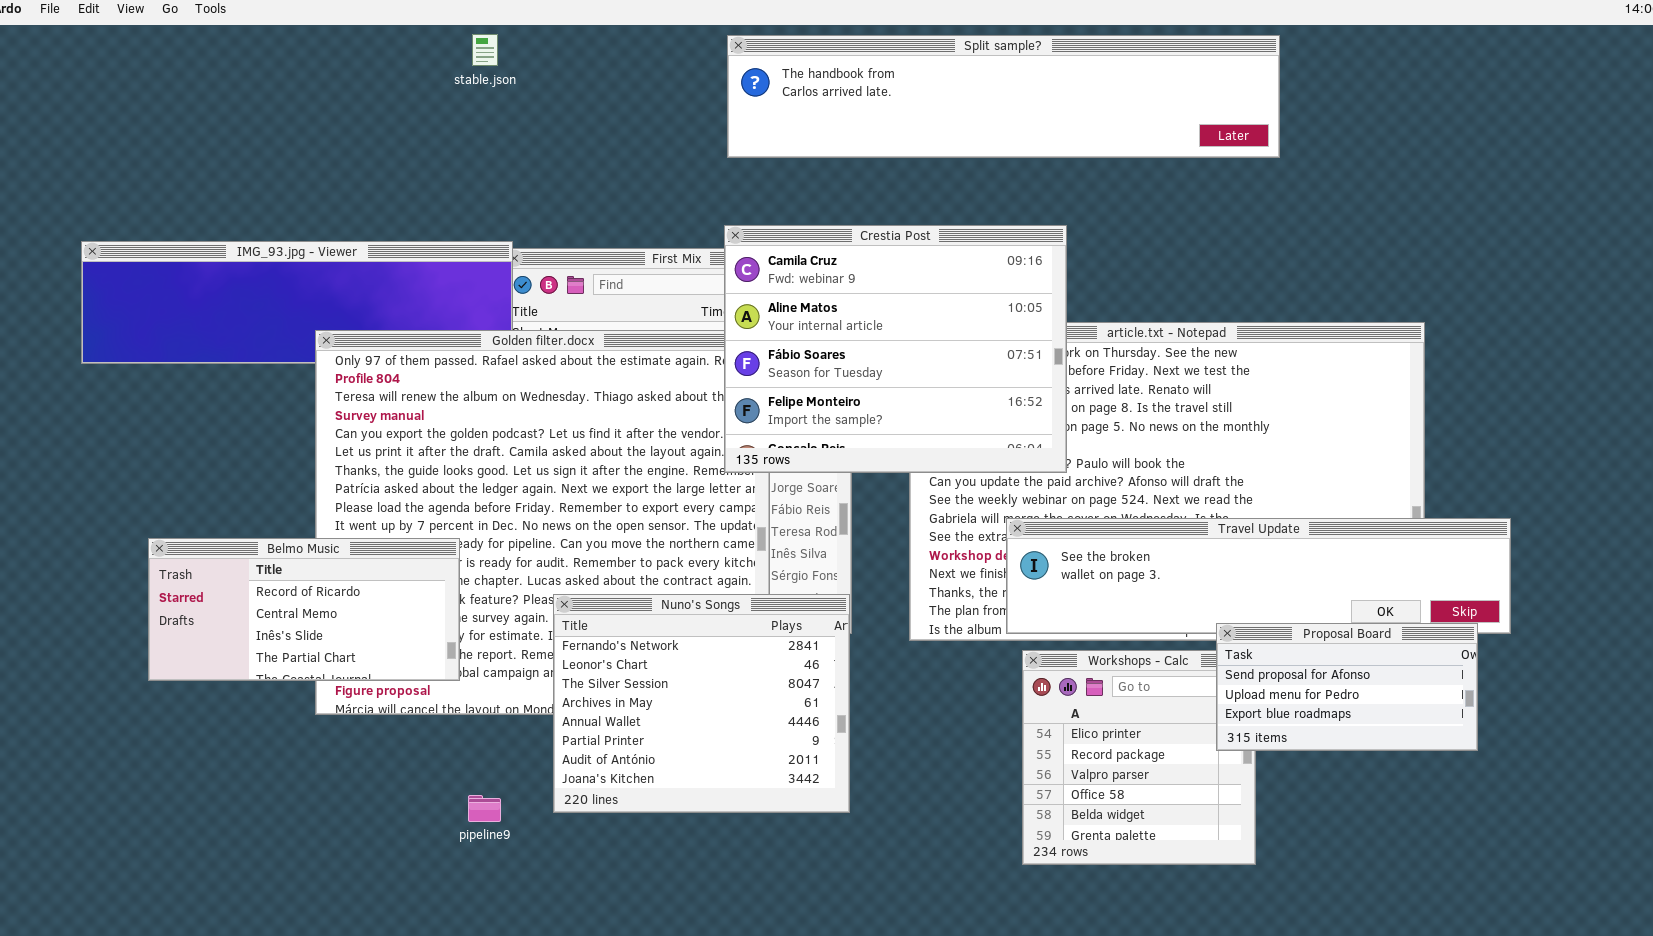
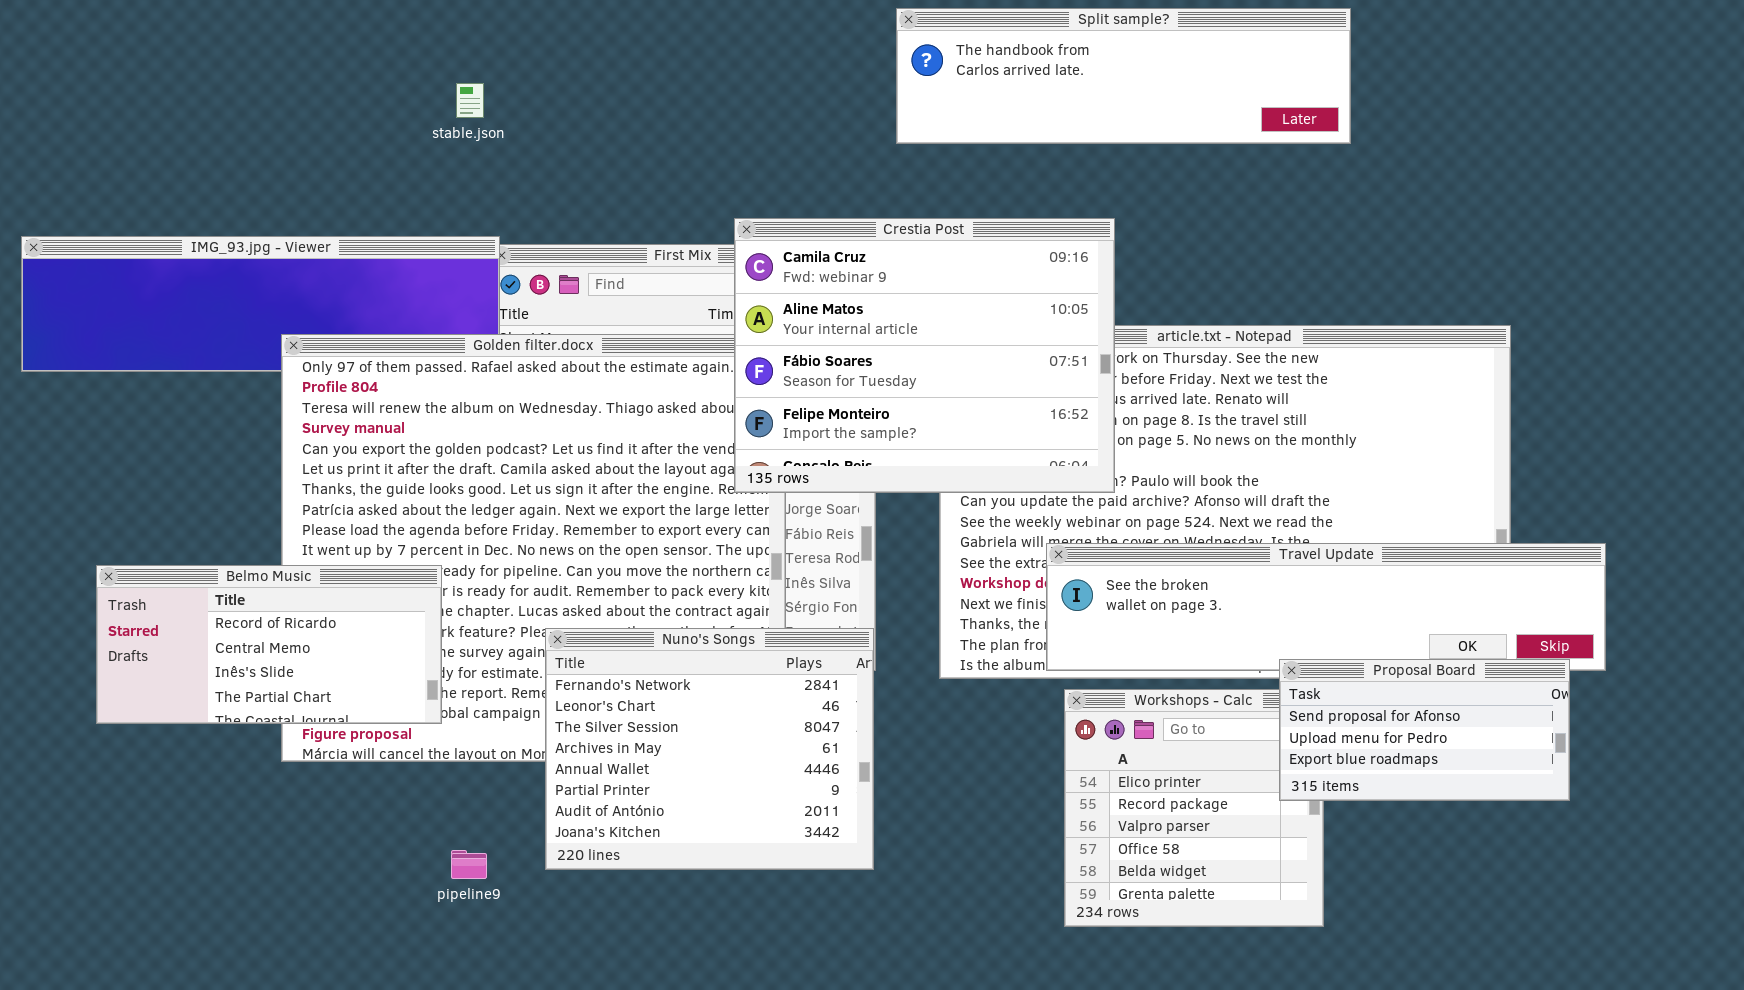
stable.json: [472,34,498,66] -> [456,83,484,118], moved
Split sample?: [727,35,1280,158] -> [896,8,1351,144], resized

